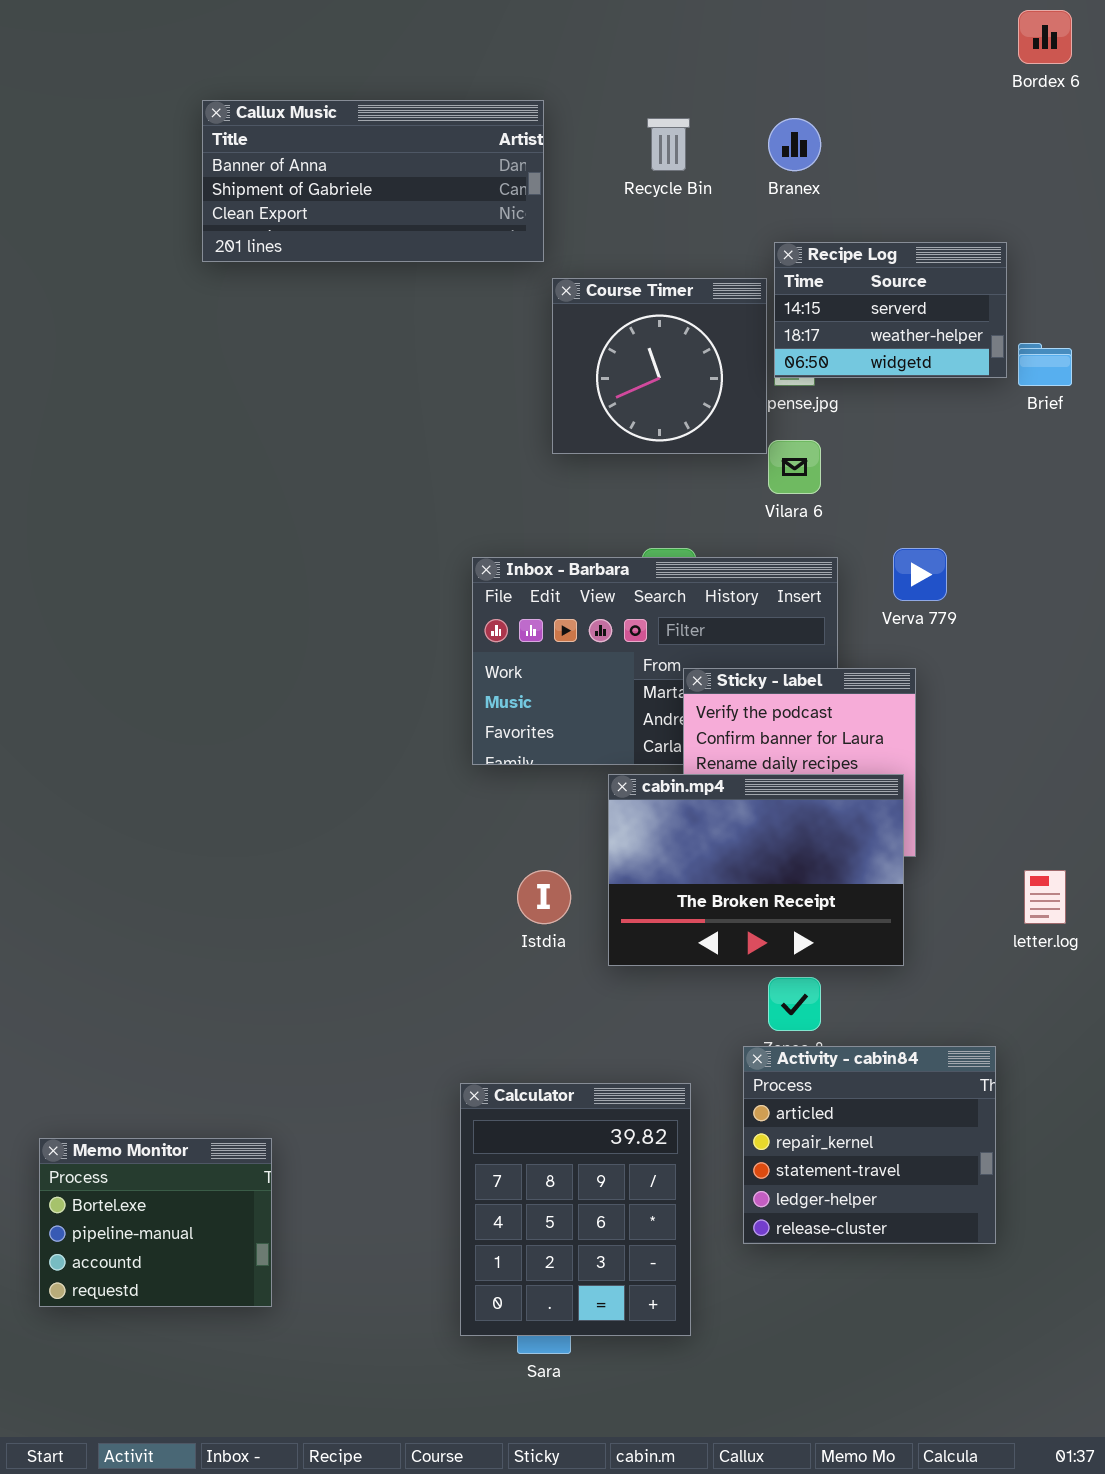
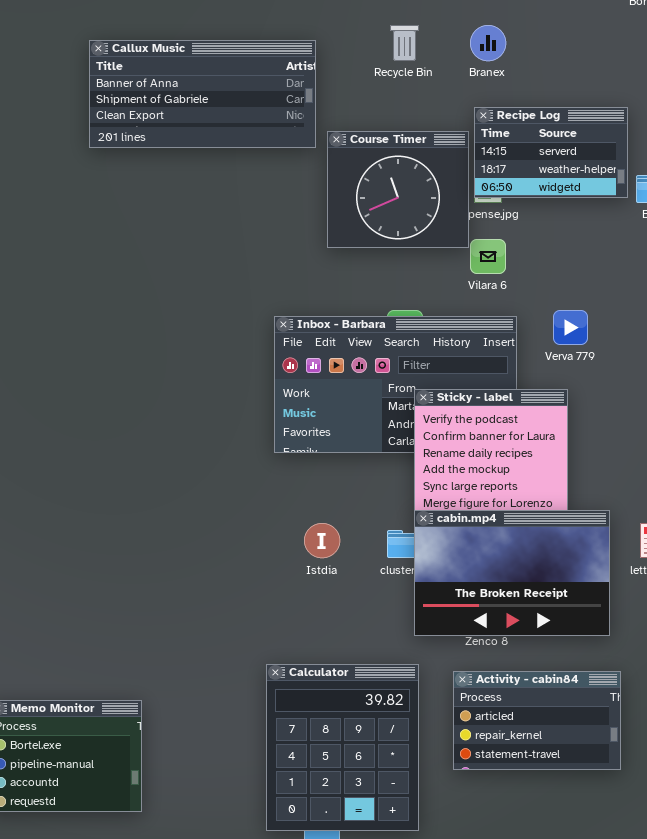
Callux Music: [202,100,544,262] -> [89,40,316,148], moved
cabin.mp4: [608,774,904,966] -> [414,510,610,636], moved
Activity - cabin84: [743,1046,996,1244] -> [453,671,621,770], resized

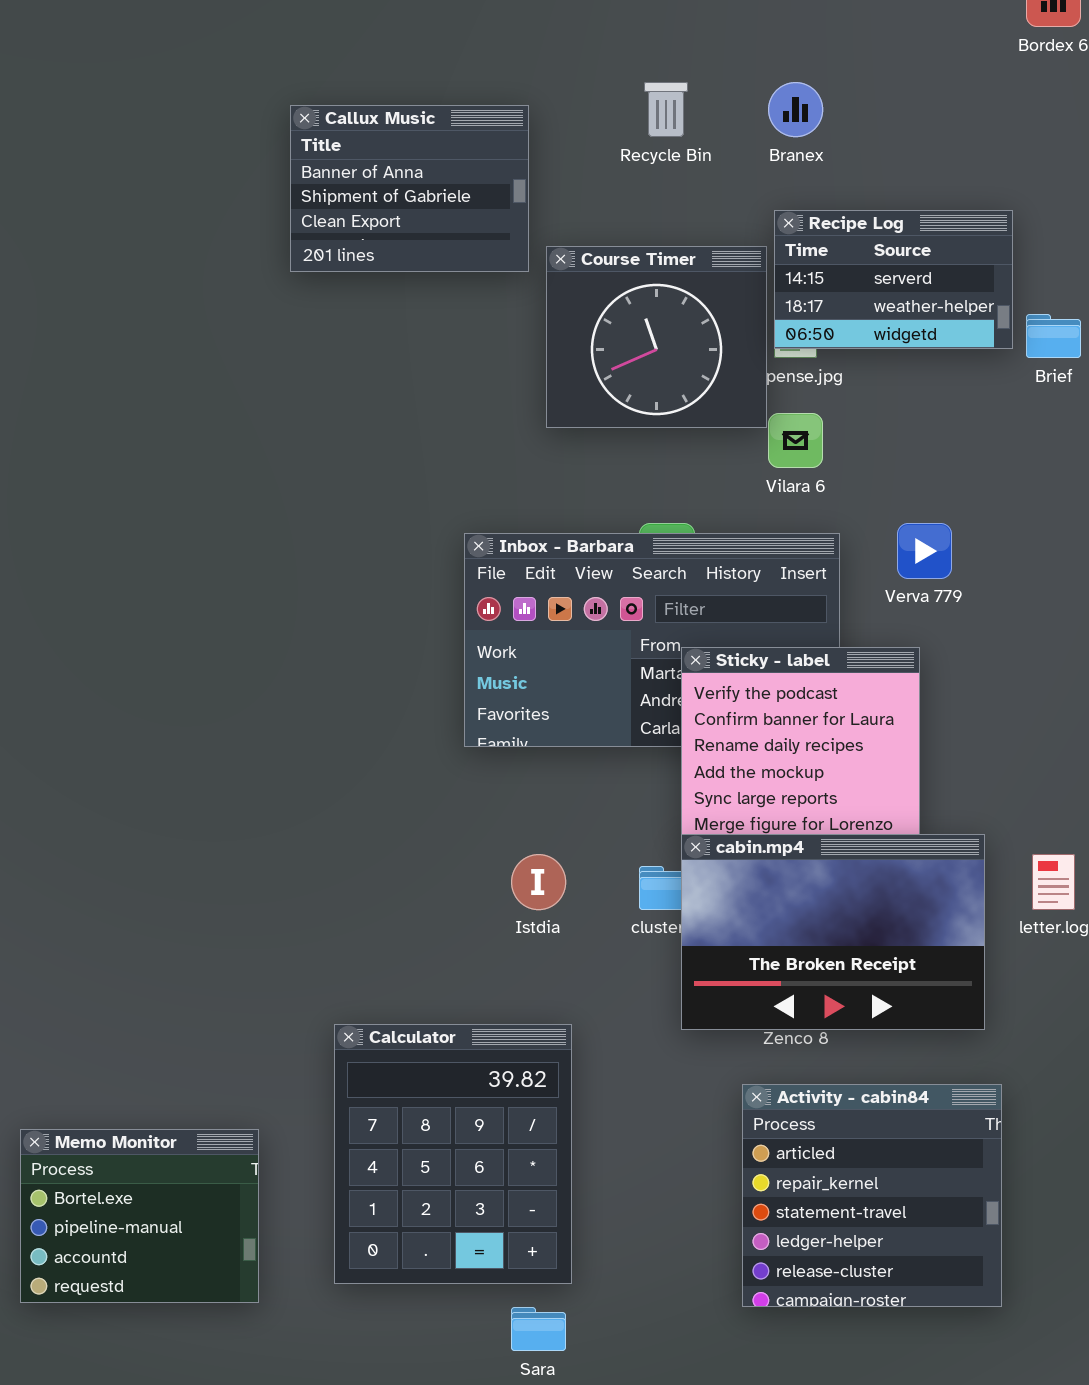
Callux Music: [89,40,316,148] -> [290,105,529,272], resized
Calculator: [266,664,419,831] -> [334,1024,572,1284], moved
Activity - cabin84: [453,671,621,770] -> [742,1084,1002,1307], resized

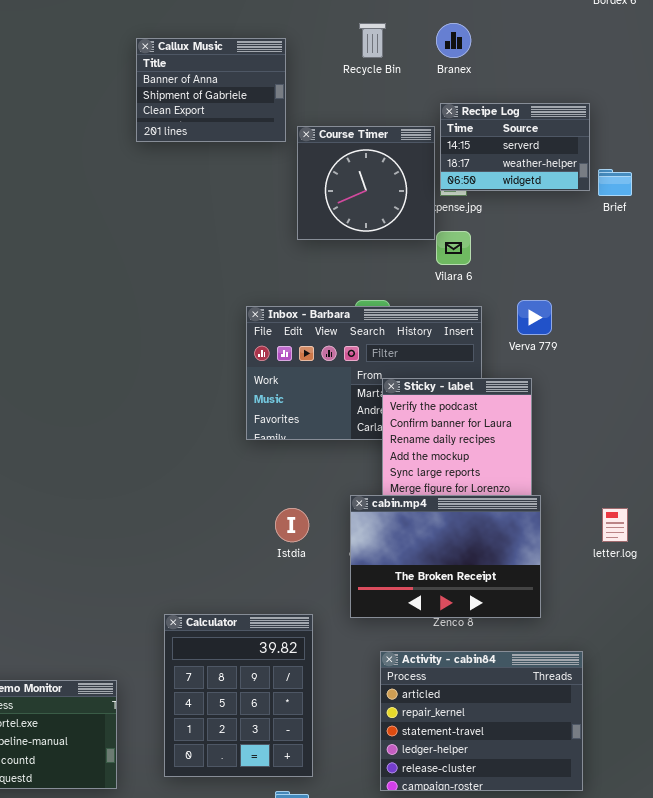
cabin.mp4: [681,834,985,1030] -> [350,495,541,618], moved
Activity - cabin84: [742,1084,1002,1307] -> [380,651,583,791], resized

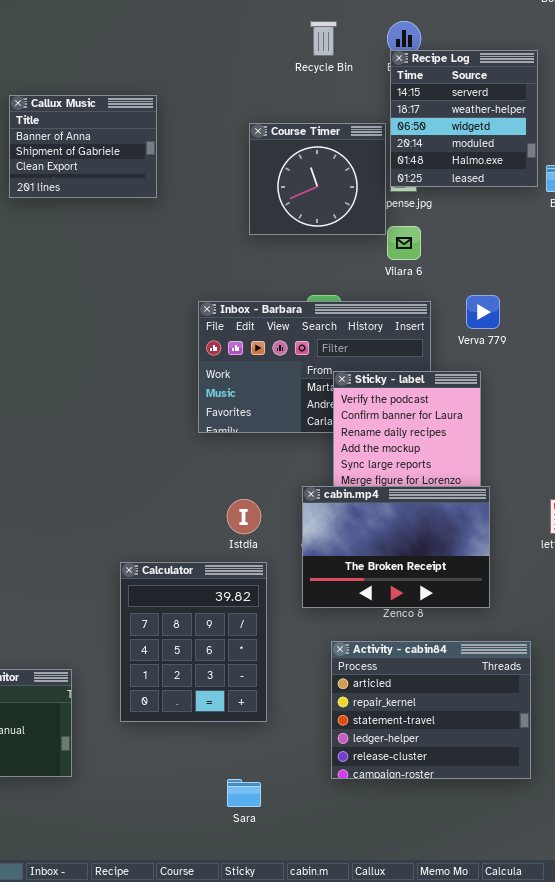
Callux Music: [136,38,286,142] -> [9,95,157,198], moved
Recipe Log: [440,103,590,191] -> [390,50,538,187], resized
Calculator: [164,614,313,777] -> [120,562,267,722], moved

